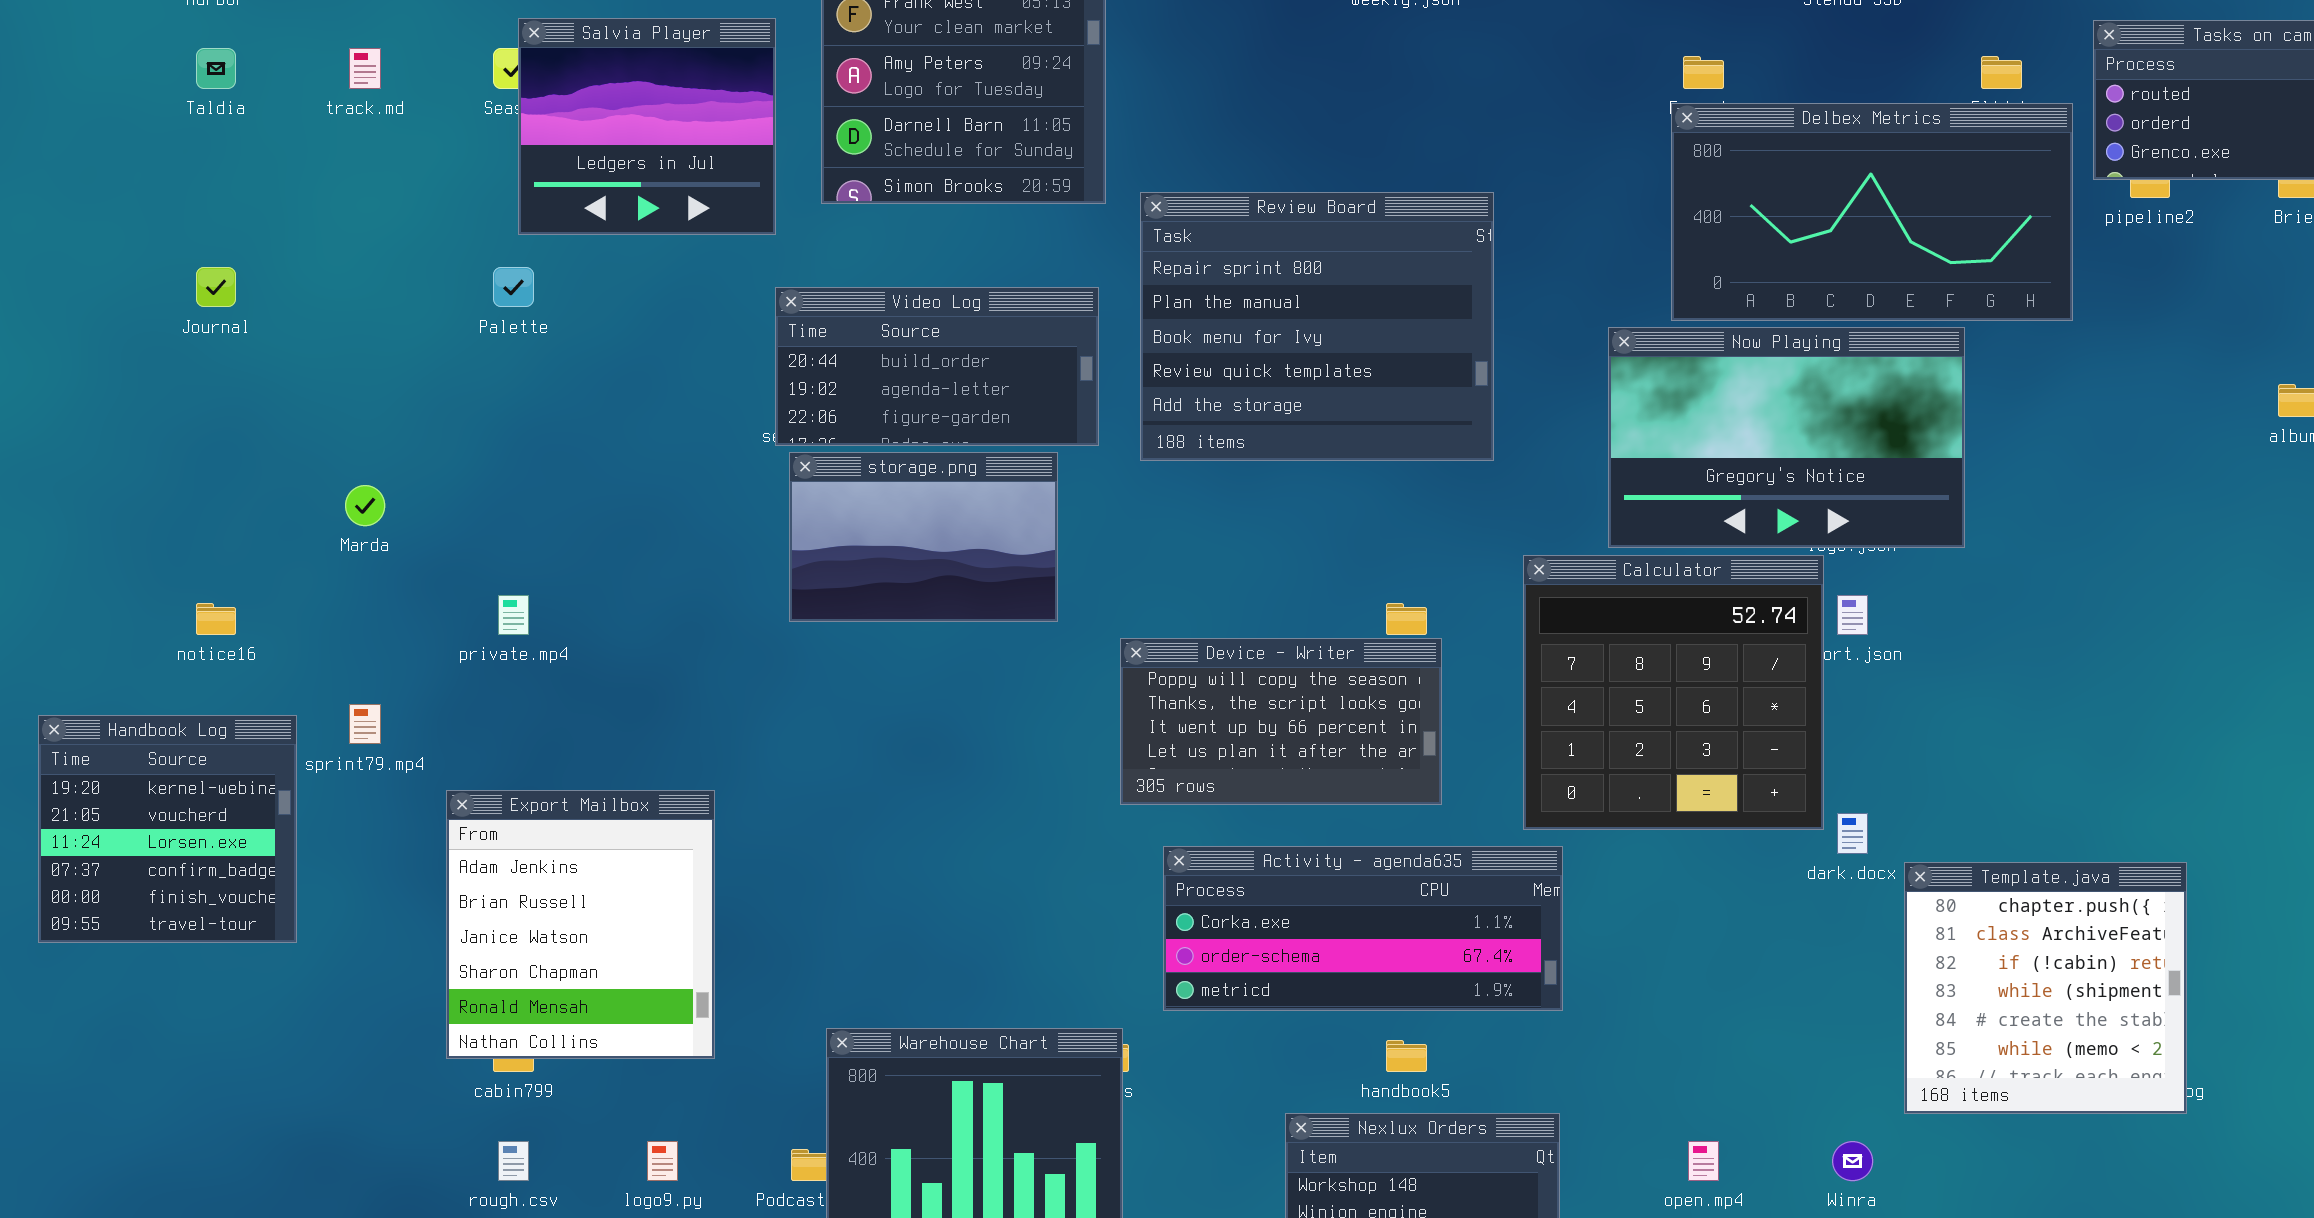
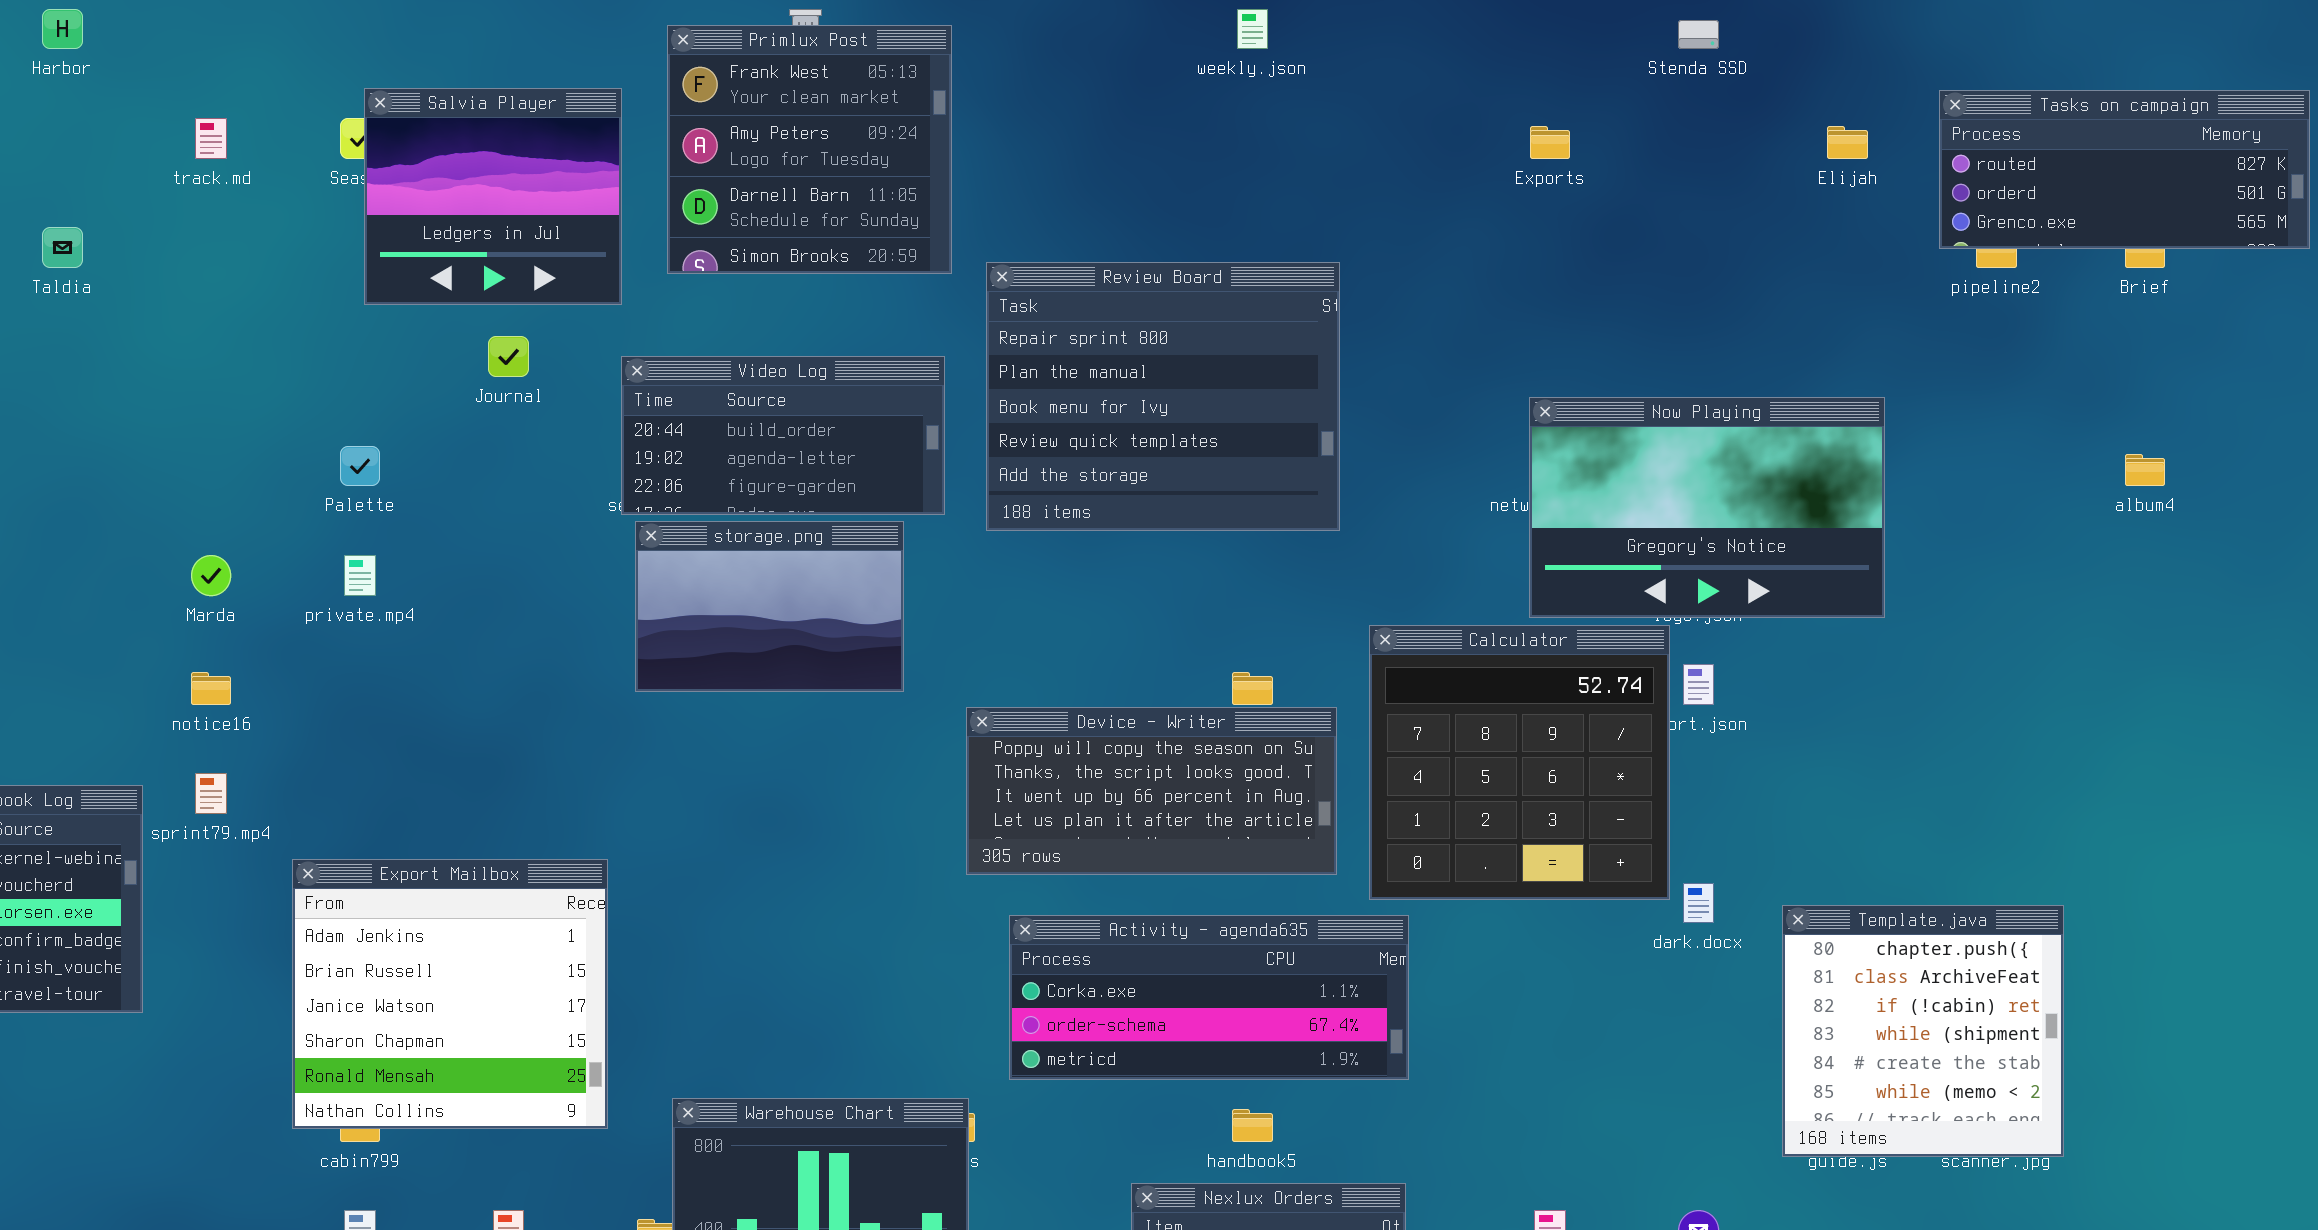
Taldia: [196,48,236,89] -> [42,227,83,268], moved
Delbex Metrics: [1671,103,2073,321] -> none, closed
Journal: [196,267,236,307] -> [488,336,529,377], moved
Palette: [493,267,534,307] -> [340,446,380,486], moved
Now Playing: [1608,327,1965,548] -> [1529,397,1885,618], moved
private.mp4: [498,595,529,635] -> [344,555,376,596], moved
notice16: [196,603,236,635] -> [191,672,231,705], moved
Device - Writer: [1120,638,1442,805] -> [966,707,1337,875], resized
Export Mailbox: [446,790,715,1059] -> [292,859,608,1129], resized
Template.java: [1904,862,2187,1114] -> [1782,905,2064,1157], moved

